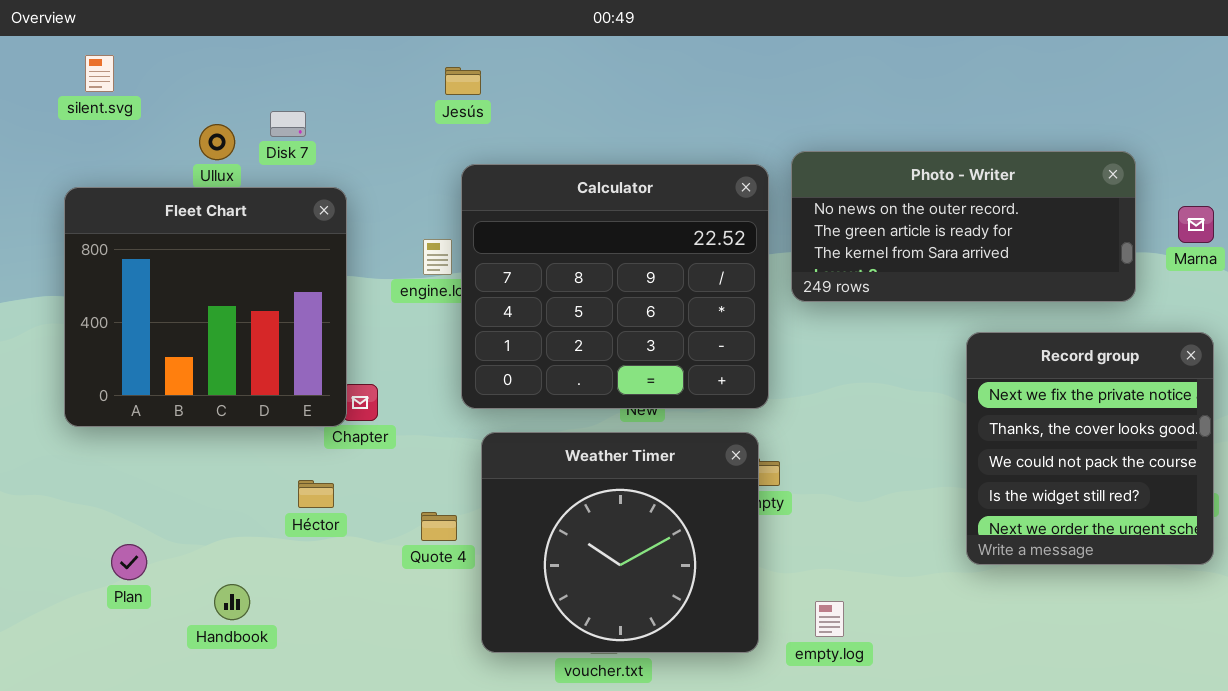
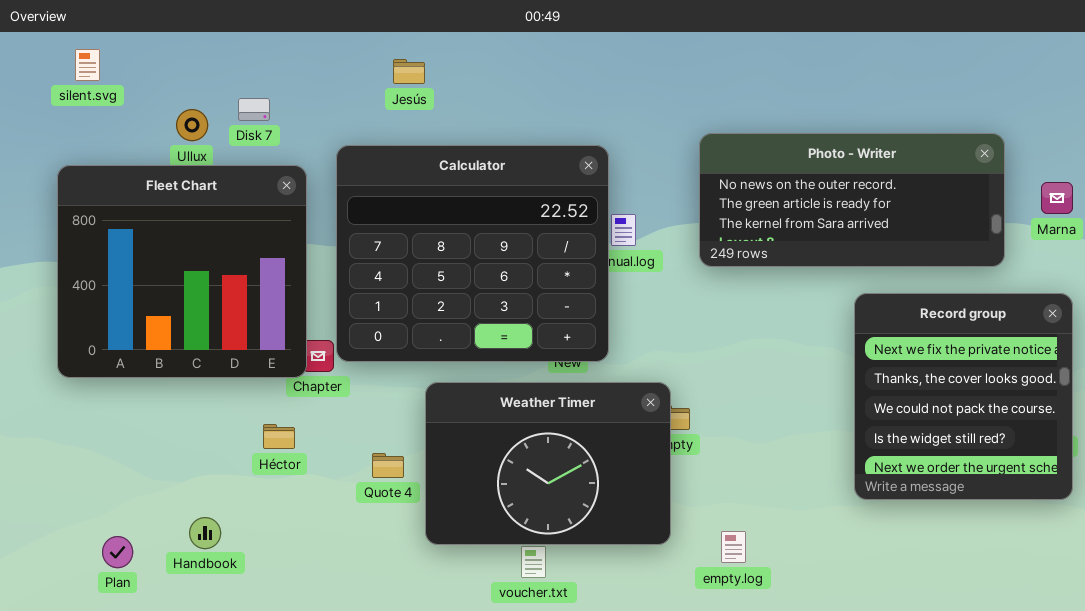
Calculator: [461,164,769,409] -> [336,145,609,362], moved
Weather Timer: [481,432,759,653] -> [425,382,671,545], resized
Plan: [111,544,147,580] -> [102,536,133,568], moved

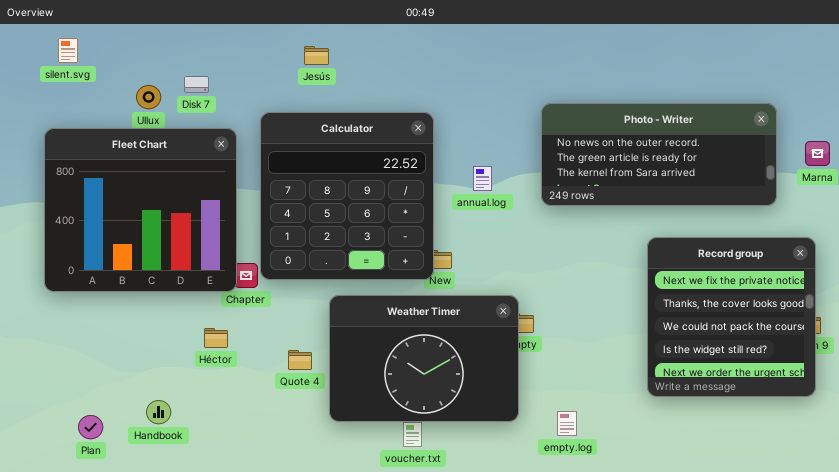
Calculator: [336,145,609,362] -> [260,112,434,280], resized
Record group: [854,293,1073,500] -> [647,237,816,397], moved

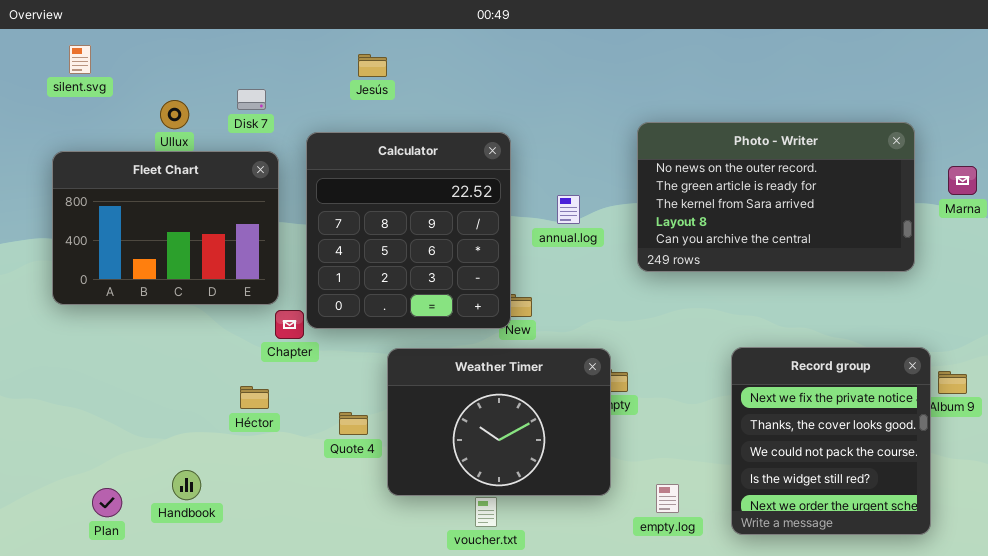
Disk 7: [184,76,209,93] -> [237,89,266,110], moved
Photo - Writer: [541,103,777,206] -> [637,122,915,272], resized
Fleet Chart: [44,128,237,292] -> [52,151,279,305], resized
Record group: [647,237,816,397] -> [731,347,931,535], moved

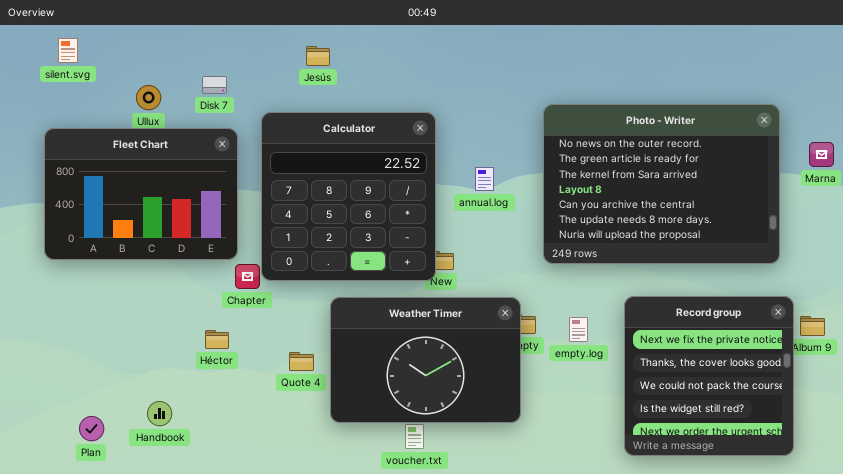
Photo - Writer: [637,122,915,272] -> [543,104,780,264], resized
empty.log: [656,484,679,513] -> [569,317,588,342], moved

